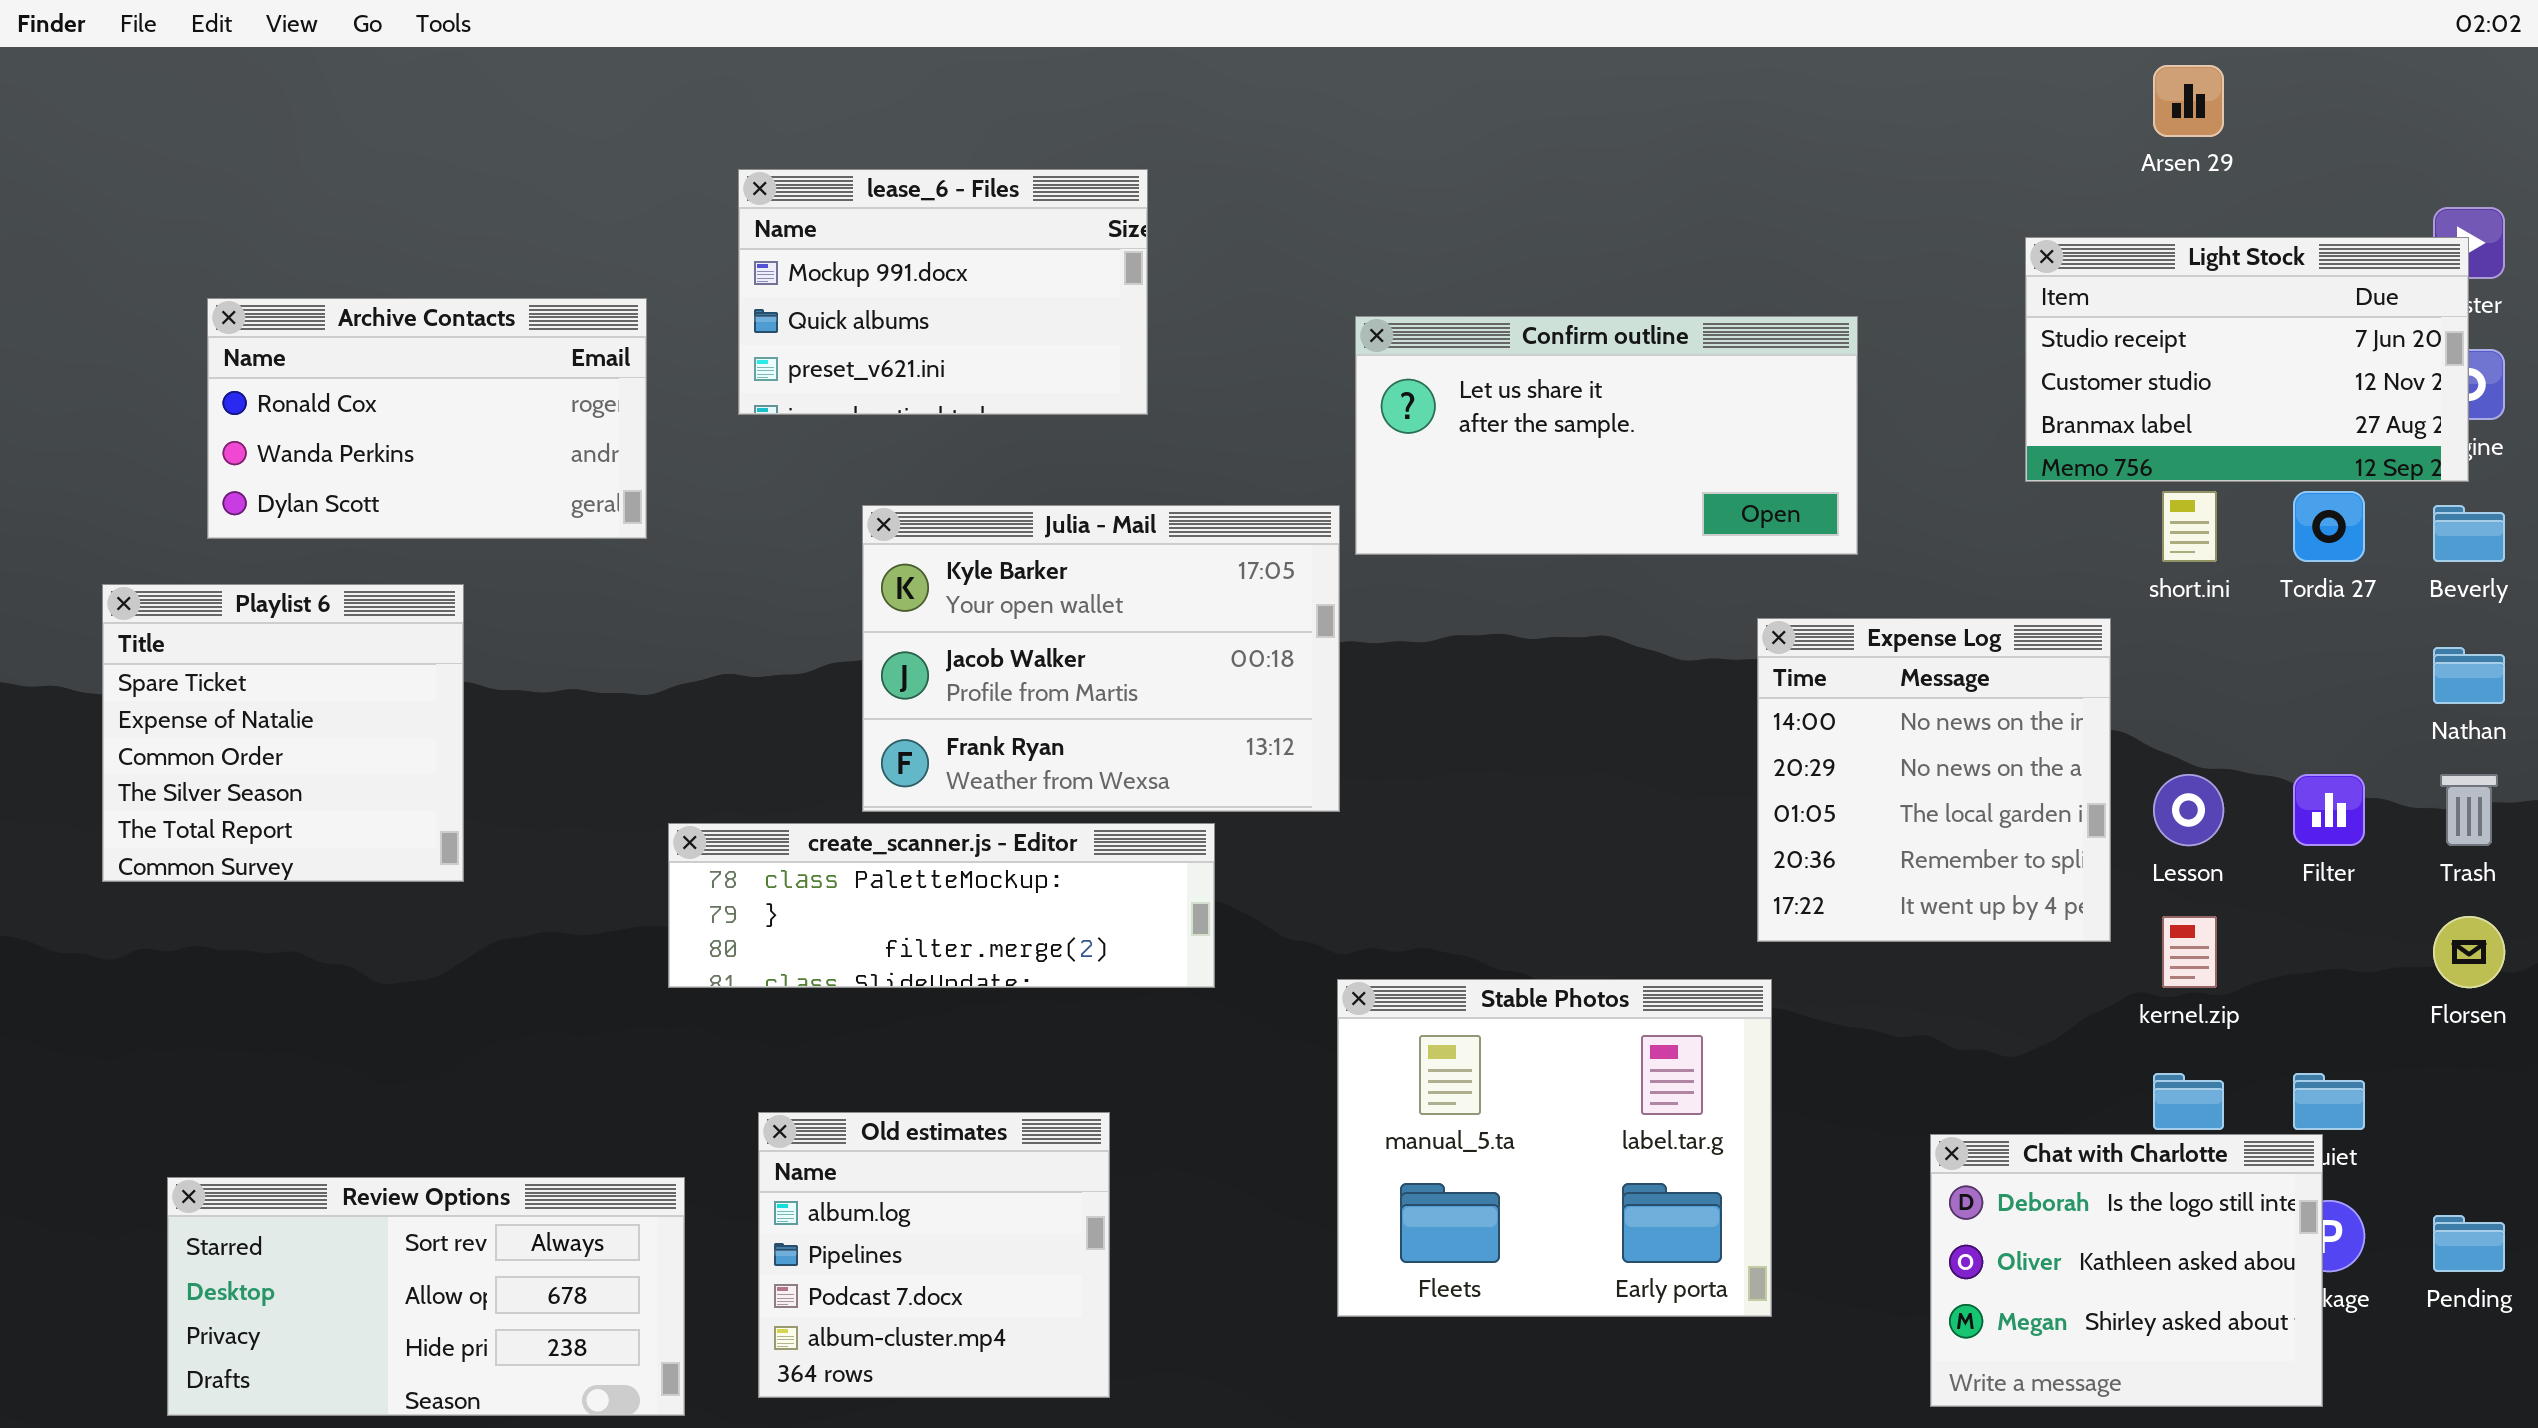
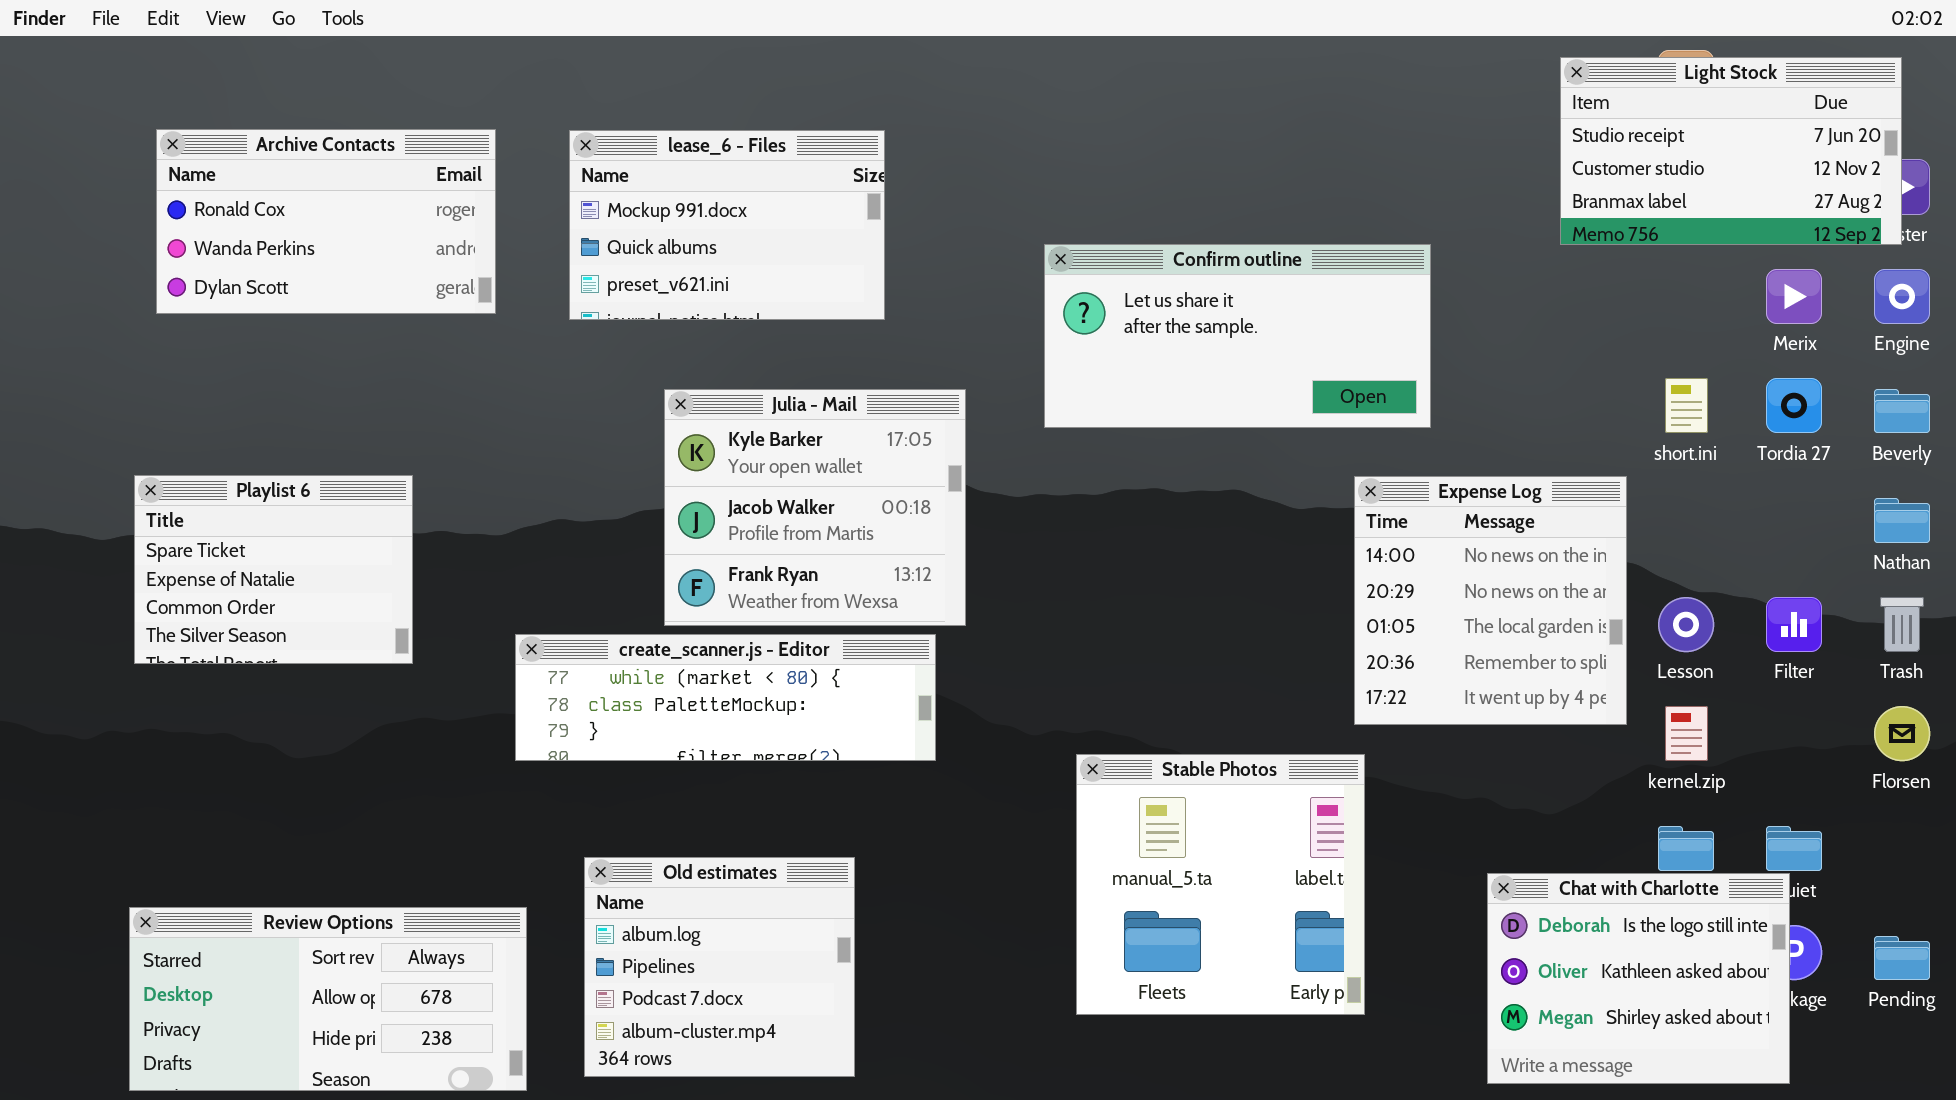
Light Stock: [2025,237,2469,482] -> [1560,57,1902,245], moved
Archive Contacts: [207,298,647,539] -> [156,129,496,314], moved
Julia - Mail: [862,505,1340,812] -> [664,389,966,626], resized
Playlist 6: [102,584,464,882] -> [134,475,413,664], moved, resized
create_scanner.js - Editor: [668,823,1215,988] -> [515,634,936,761], scrolled up 1 row
Stable Photos: [1337,979,1772,1317] -> [1076,754,1365,1015], resized

